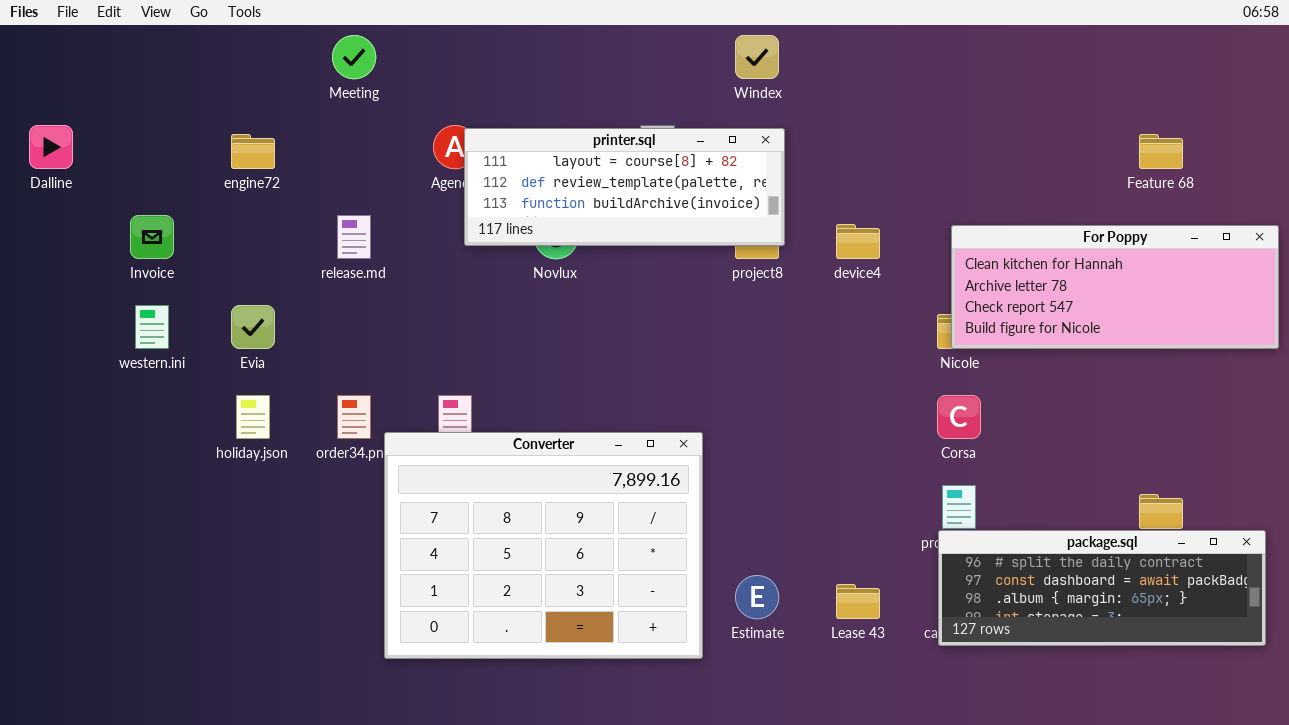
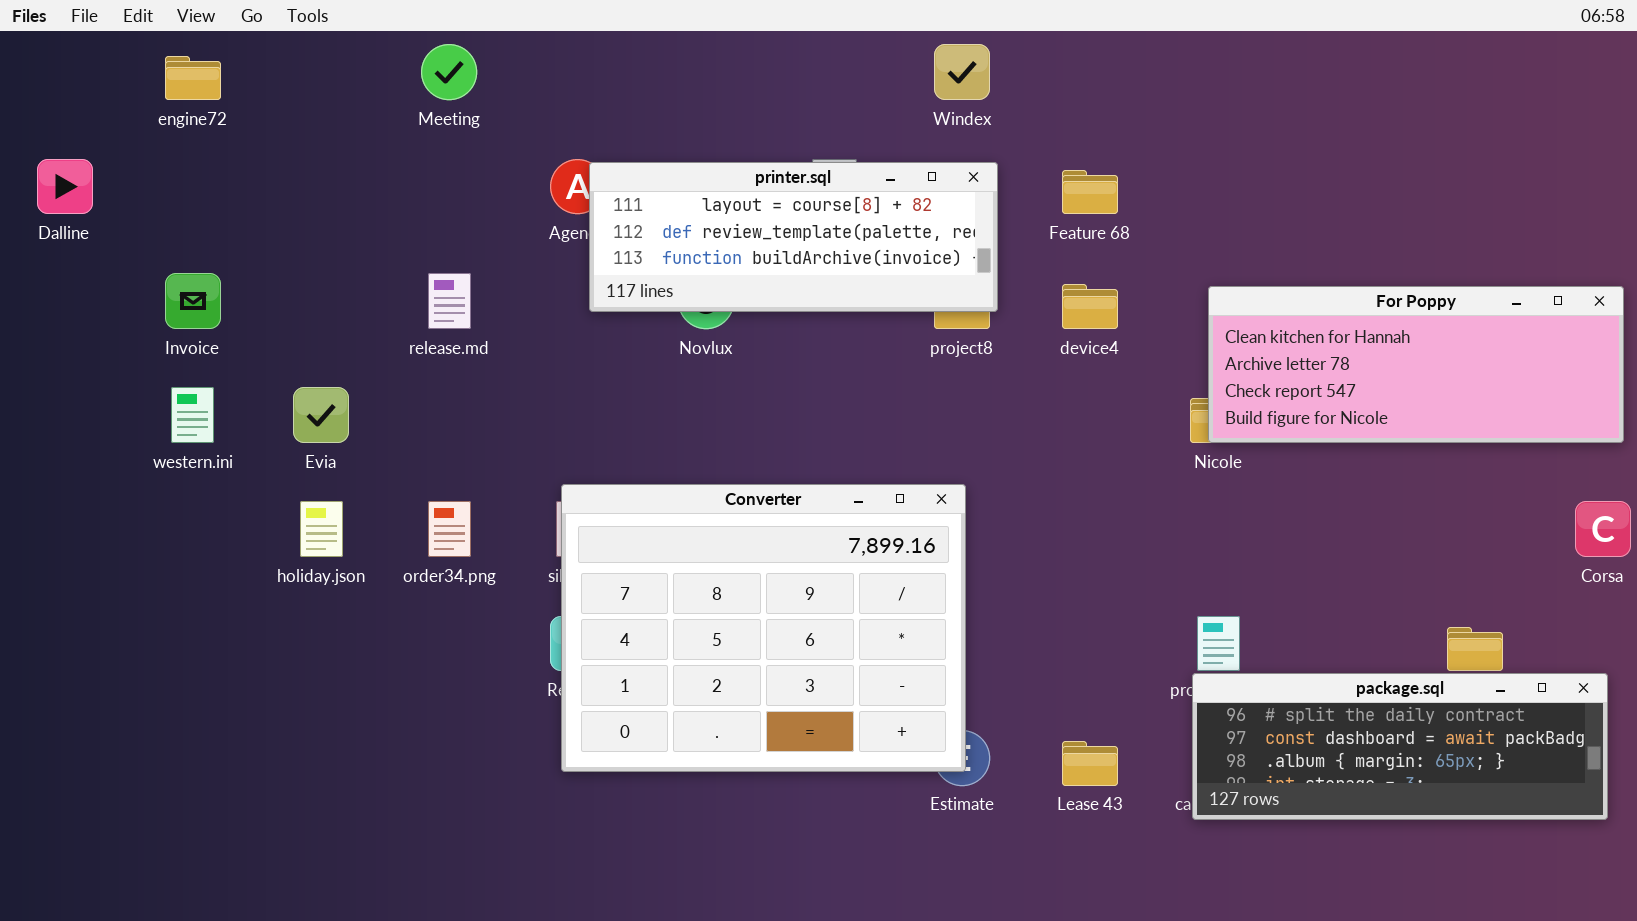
engine72: [231,134,275,169] -> [165,56,221,100], moved
Feature 68: [1139,134,1183,169] -> [1062,170,1118,214], moved
Corsa: [937,395,981,439] -> [1575,501,1631,557], moved
Converter: [384,432,703,659] -> [561,484,966,772], moved

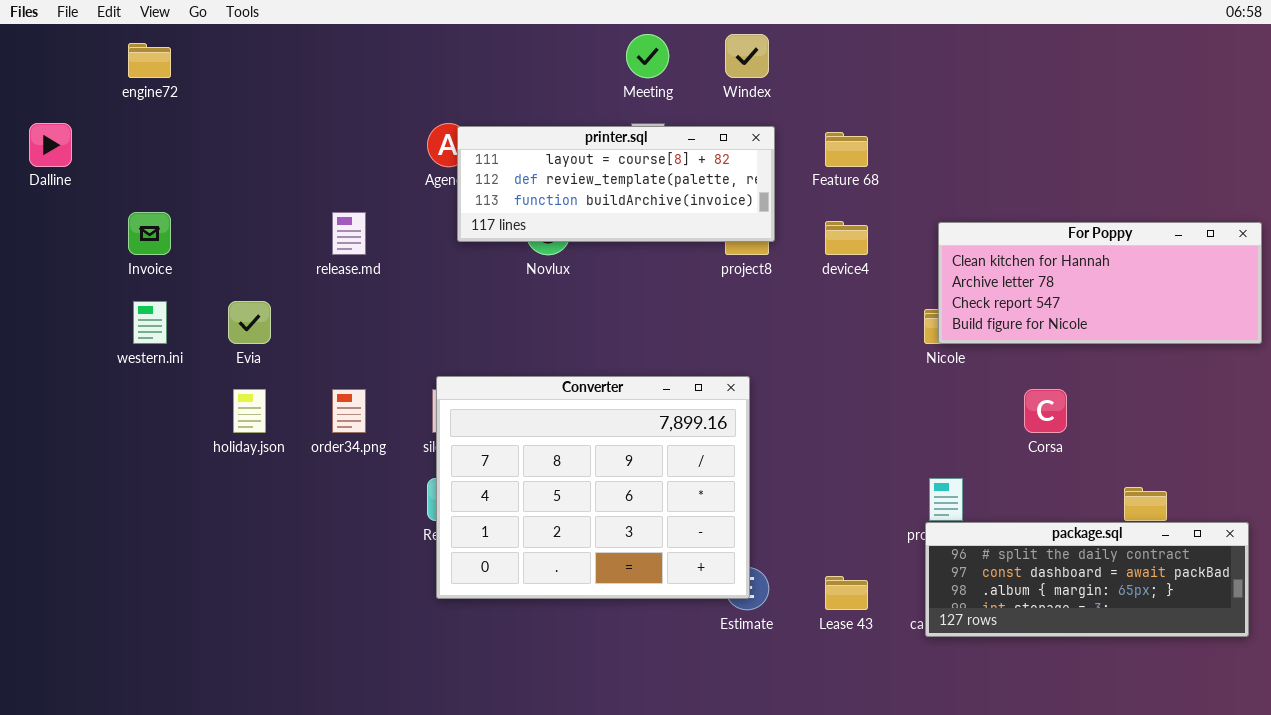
Meeting: [421,44,477,100] -> [626,34,669,78], moved
Corsa: [1575,501,1631,557] -> [1024,389,1067,433], moved

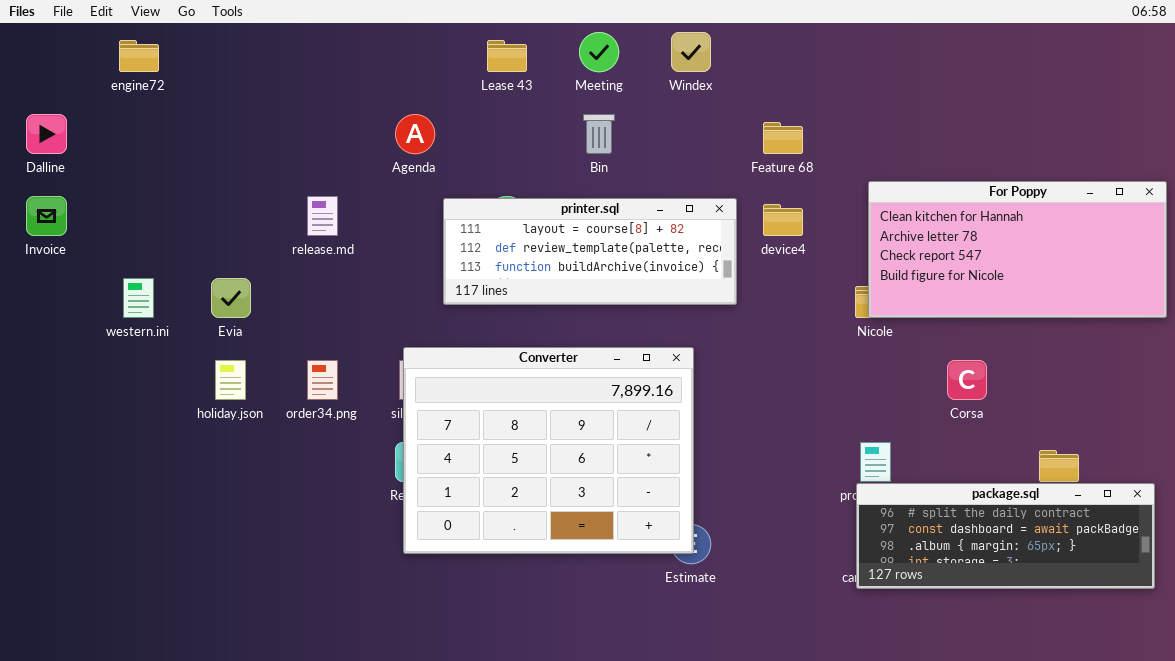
printer.sql: [457,126,775,242] -> [443,198,737,305], moved
Invoice: [128,212,171,255] -> [26,196,67,236], moved
For Poppy: [938,222,1262,344] -> [868,181,1167,318], resized
Lease 43: [825,576,868,610] -> [487,40,527,72], moved

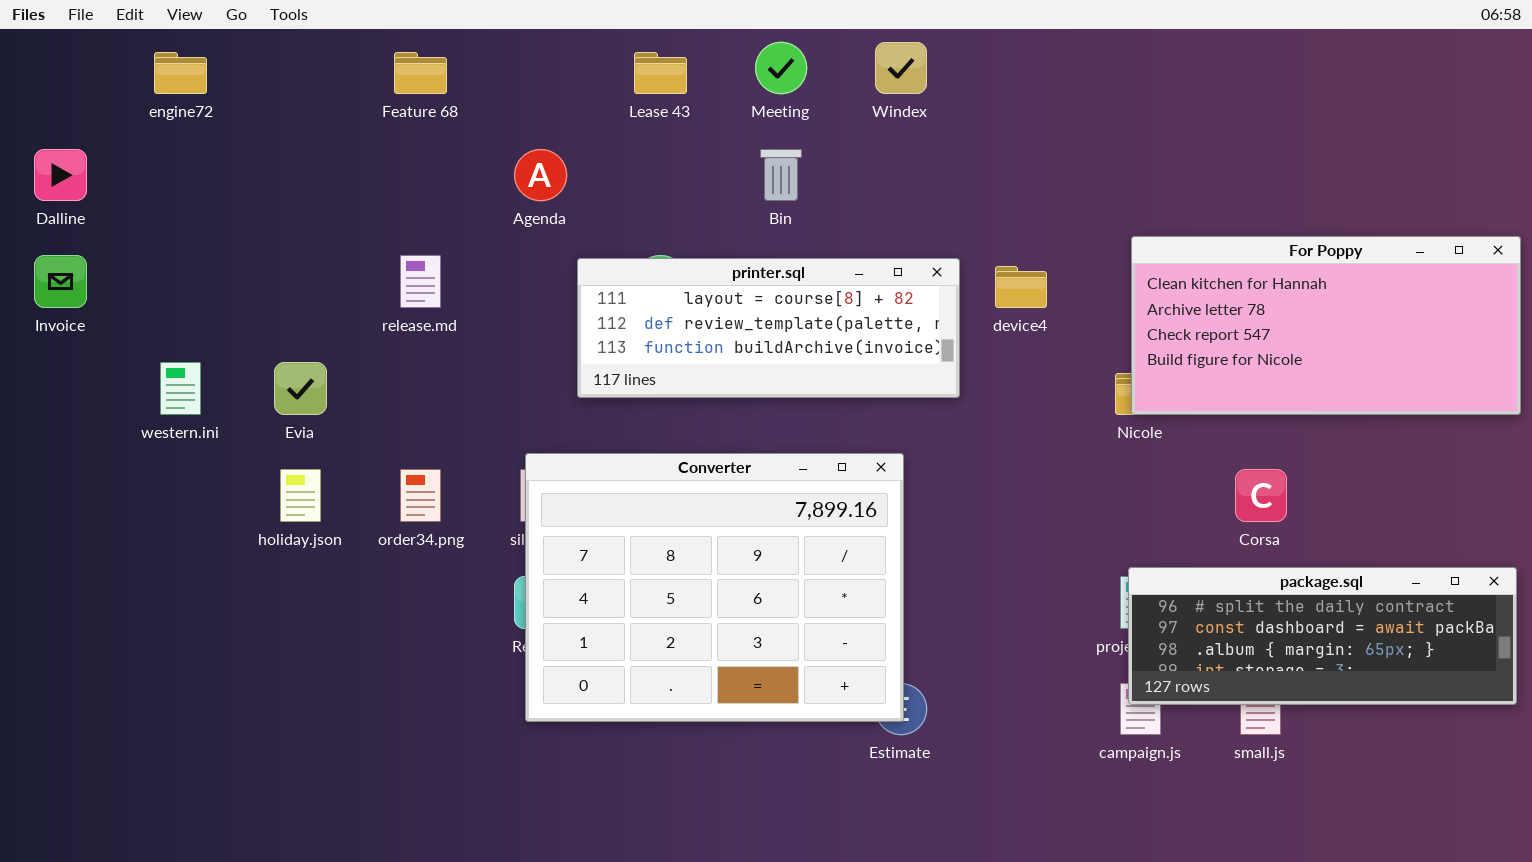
Feature 68: [763,122,803,154] -> [394,52,447,94], moved
package.sql: [856,483,1155,589] -> [1128,567,1517,705], moved

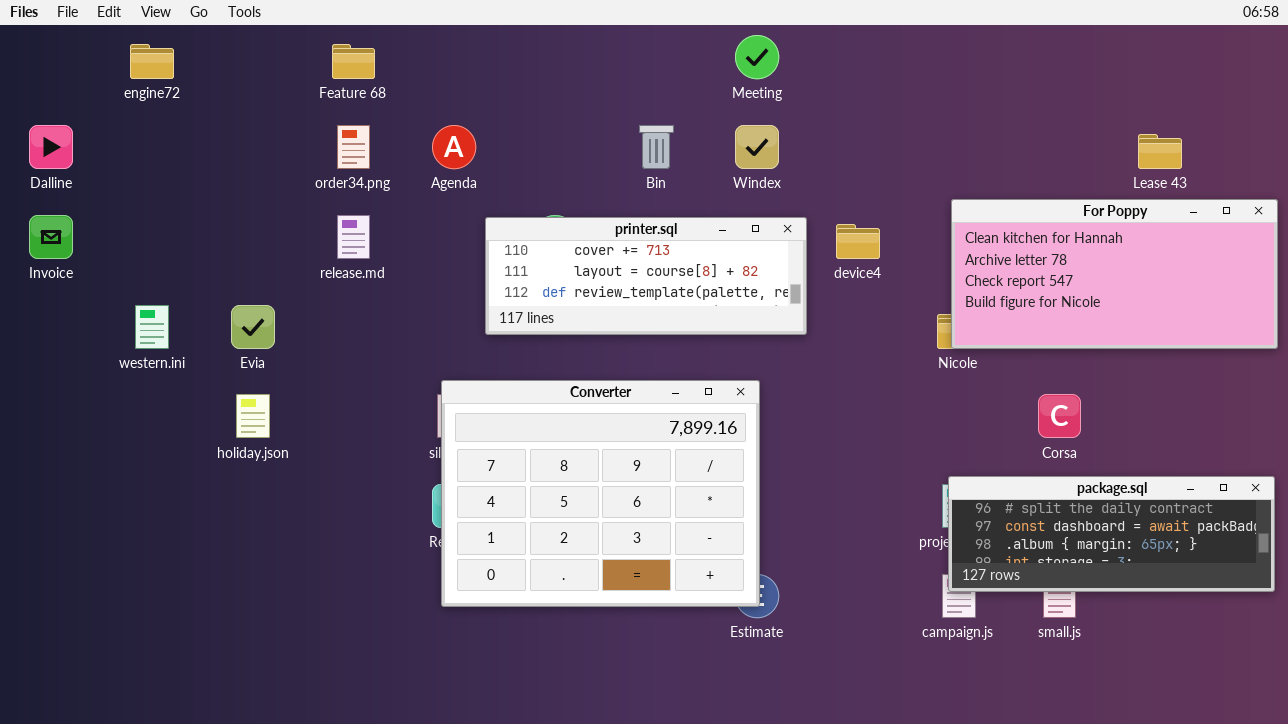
Meeting: [755,42,807,94] -> [735,35,779,79], moved
Windex: [875,42,927,94] -> [735,125,779,169], moved
Lease 43: [634,52,687,94] -> [1138,134,1182,169], moved
printer.sql: [577,258,960,398] -> [485,217,807,335], scrolled up 1 row
order34.png: [400,469,441,522] -> [337,125,370,169], moved

